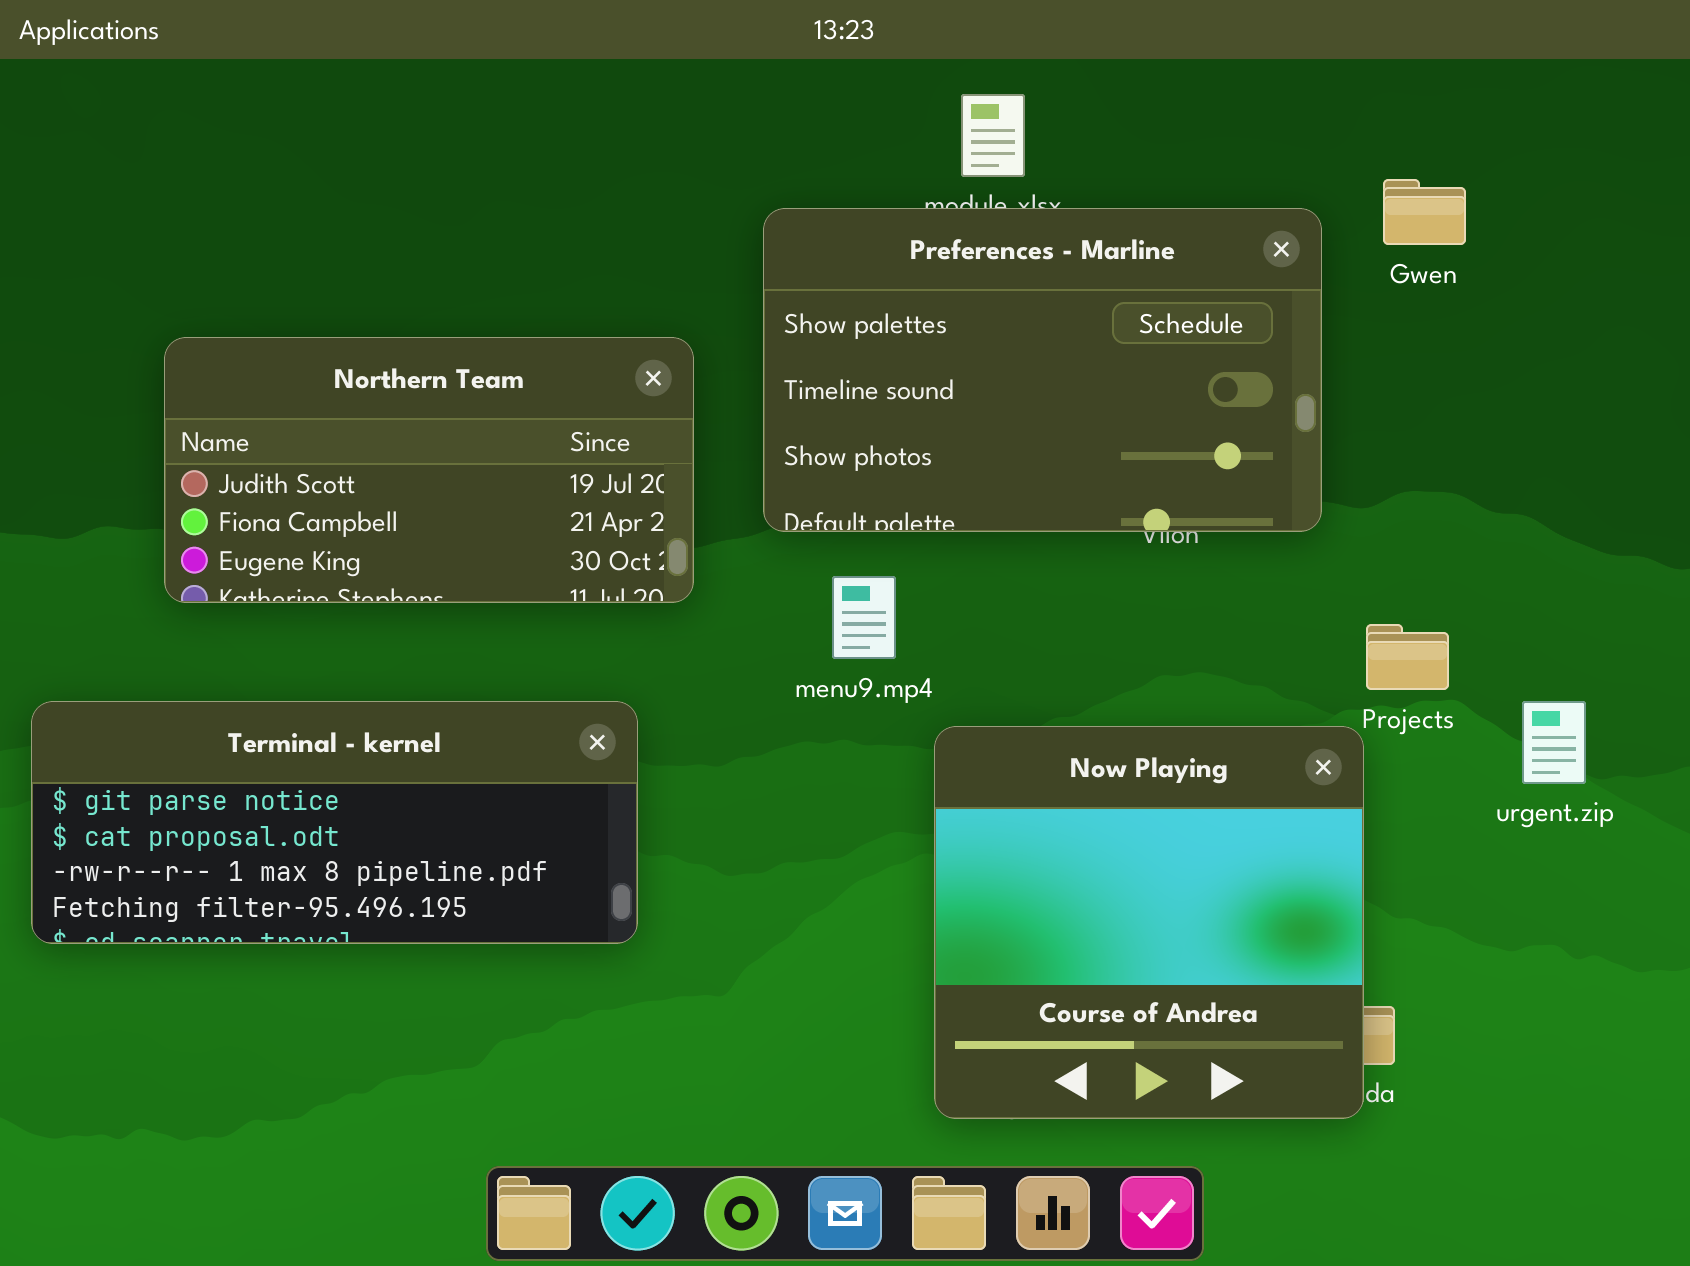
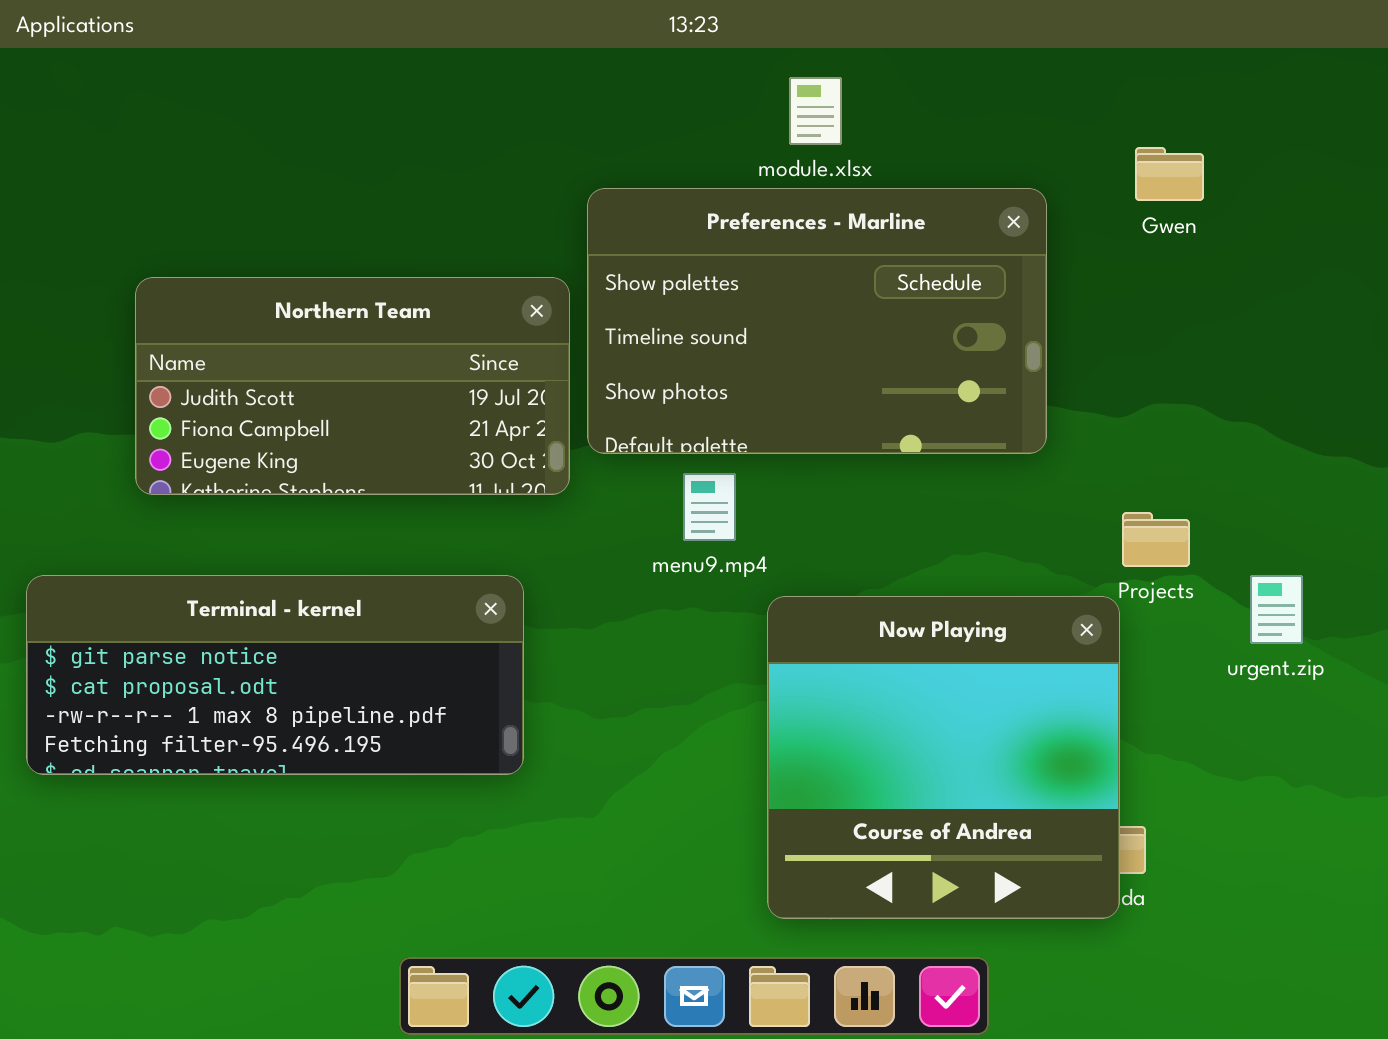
Preferences - Marline: [763,208,1322,532] -> [587,188,1047,454], moved

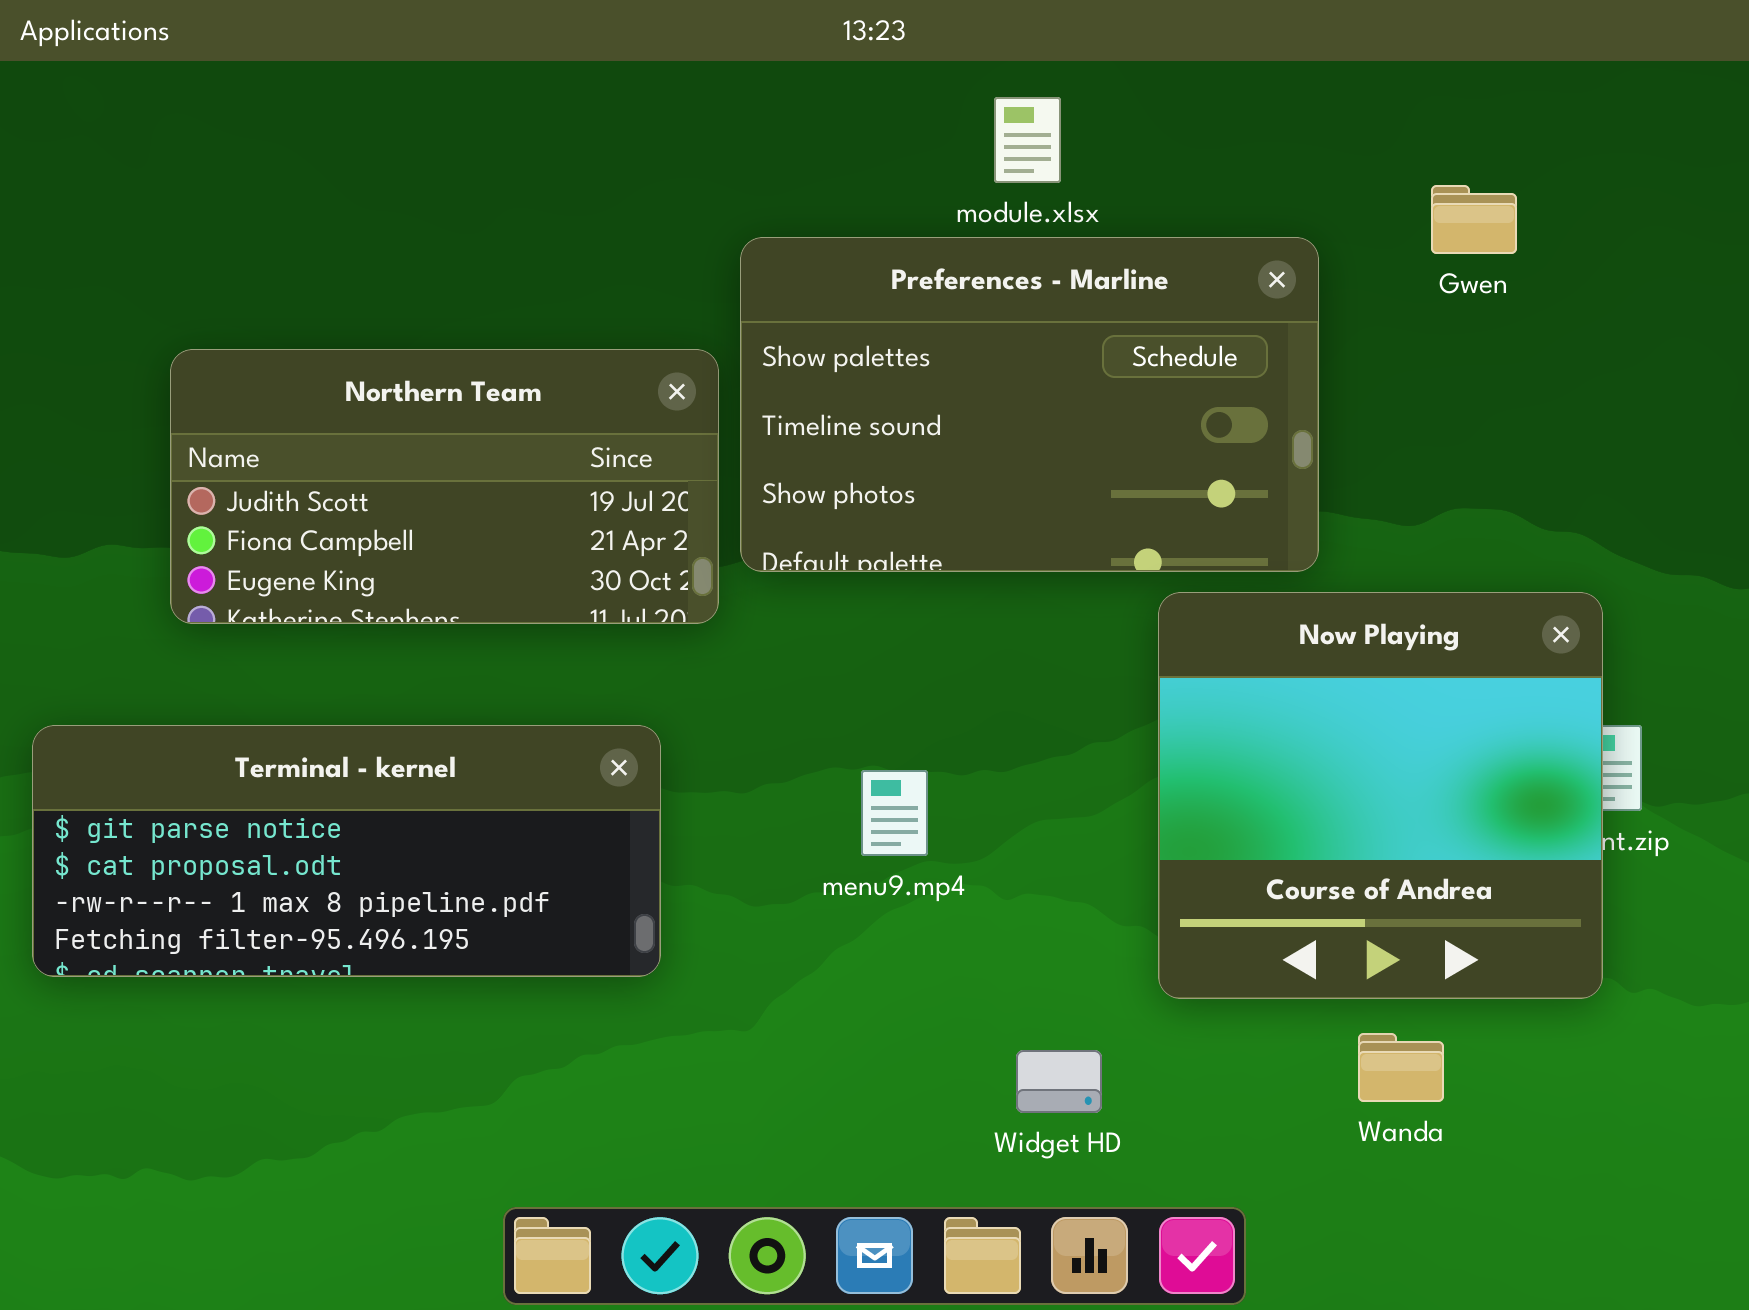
menu9.mp4: [683,473,736,541] -> [861,770,928,856], moved
Now Playing: [767,596,1120,919] -> [1158,592,1603,999], moved

